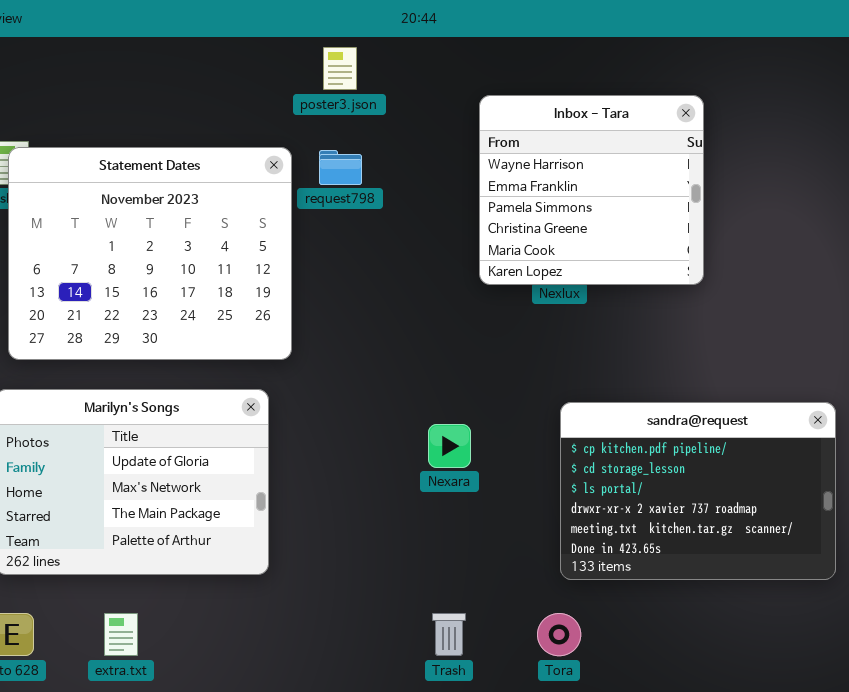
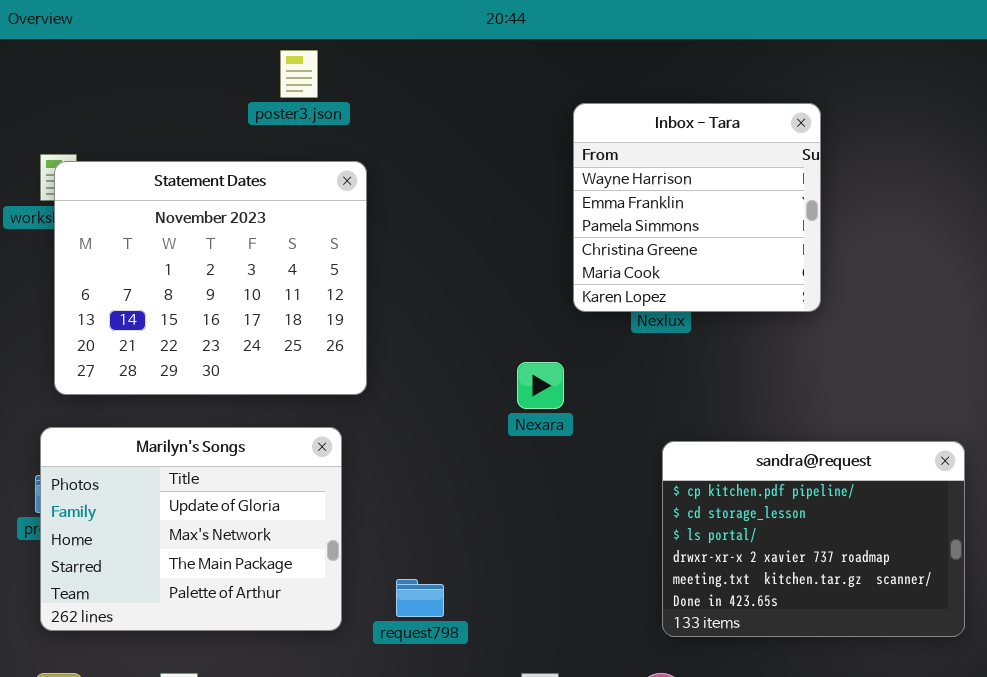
poster3.json: [323,47,357,90] -> [280,50,318,98], moved
request798: [319,150,362,185] -> [396,579,444,617], moved
Nexara: [428,424,471,468] -> [517,362,564,409], moved

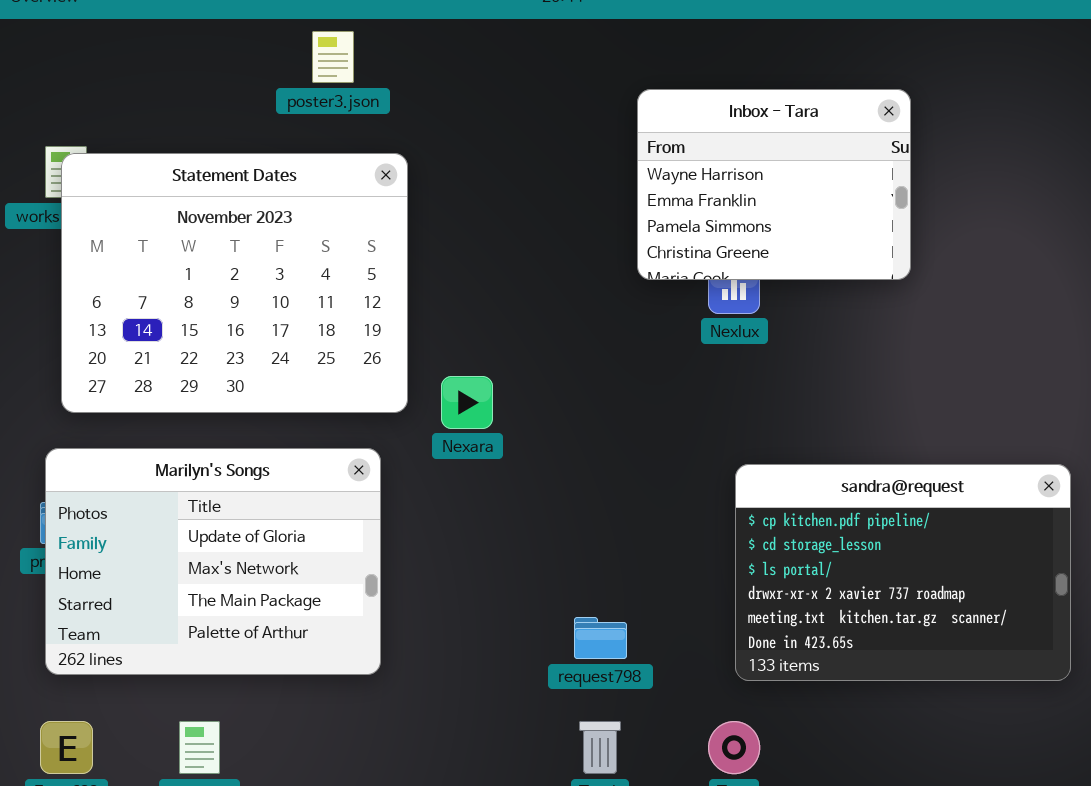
Inbox - Tara: [573,103,821,312] -> [637,89,911,280], resized
Nexara: [517,362,564,409] -> [441,376,493,429], moved
request798: [396,579,444,617] -> [574,617,627,659], moved

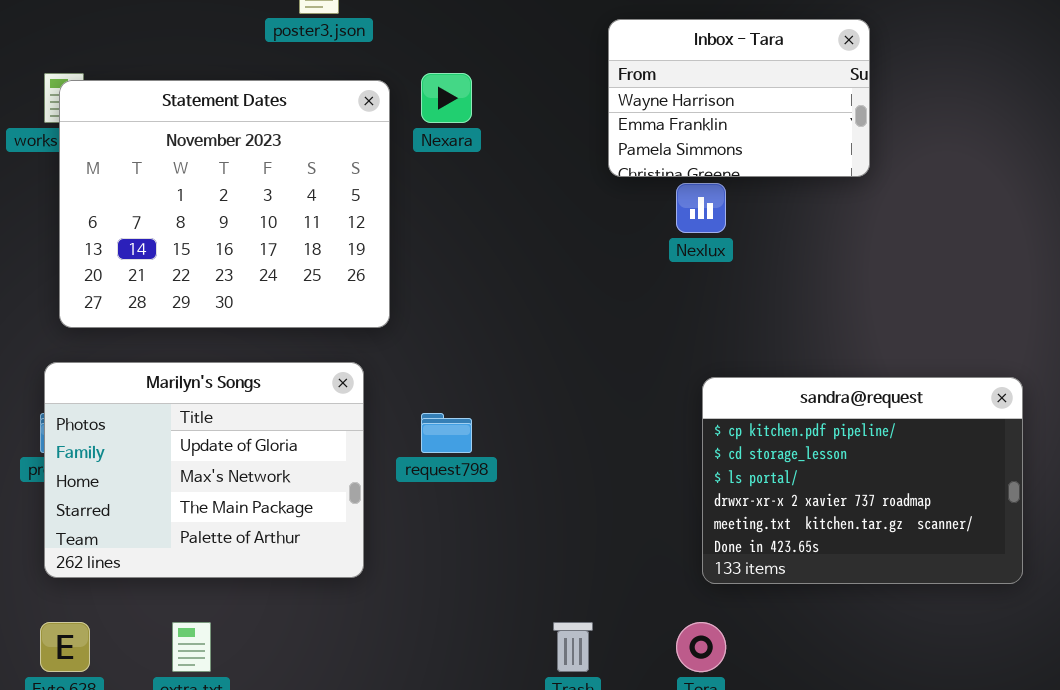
Inbox - Tara: [637,89,911,280] -> [608,19,870,177], resized
Nexara: [441,376,493,429] -> [421,73,472,123], moved
request798: [574,617,627,659] -> [421,413,472,453], moved

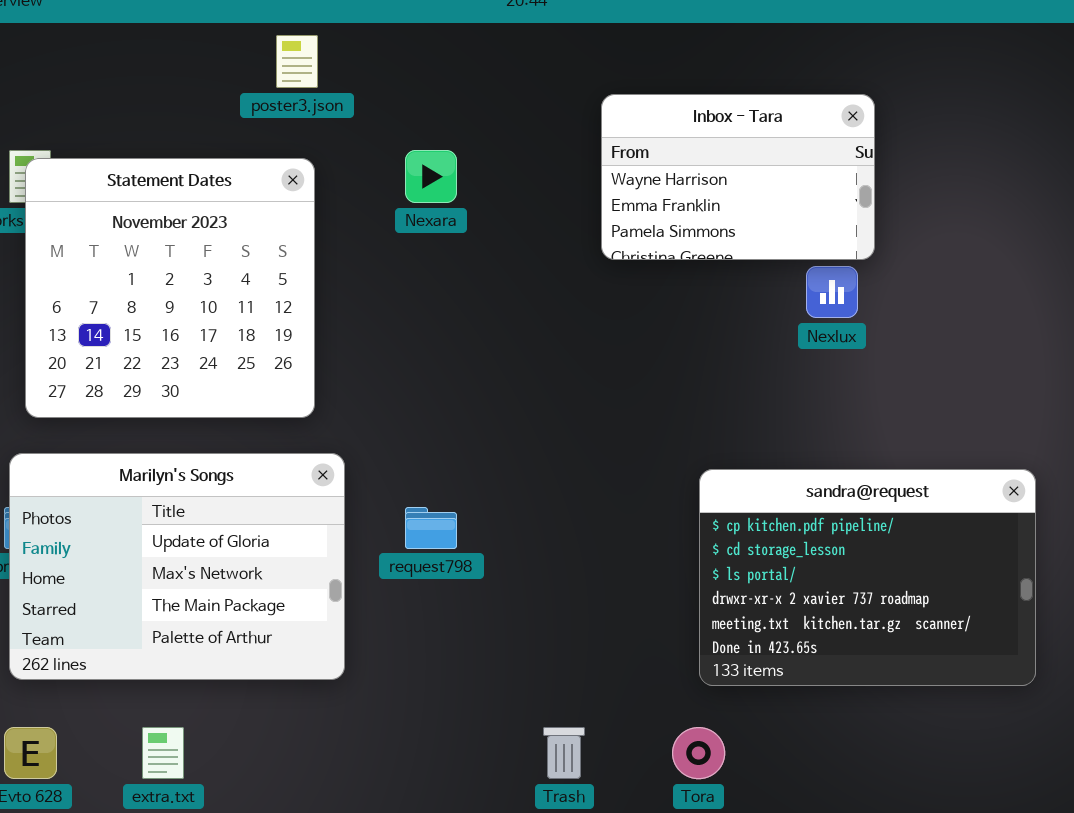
Statement Dates: [59,80,390,328] -> [25,158,315,418], resized
Nexlux: [676,183,726,233] -> [806,266,858,318], moved

